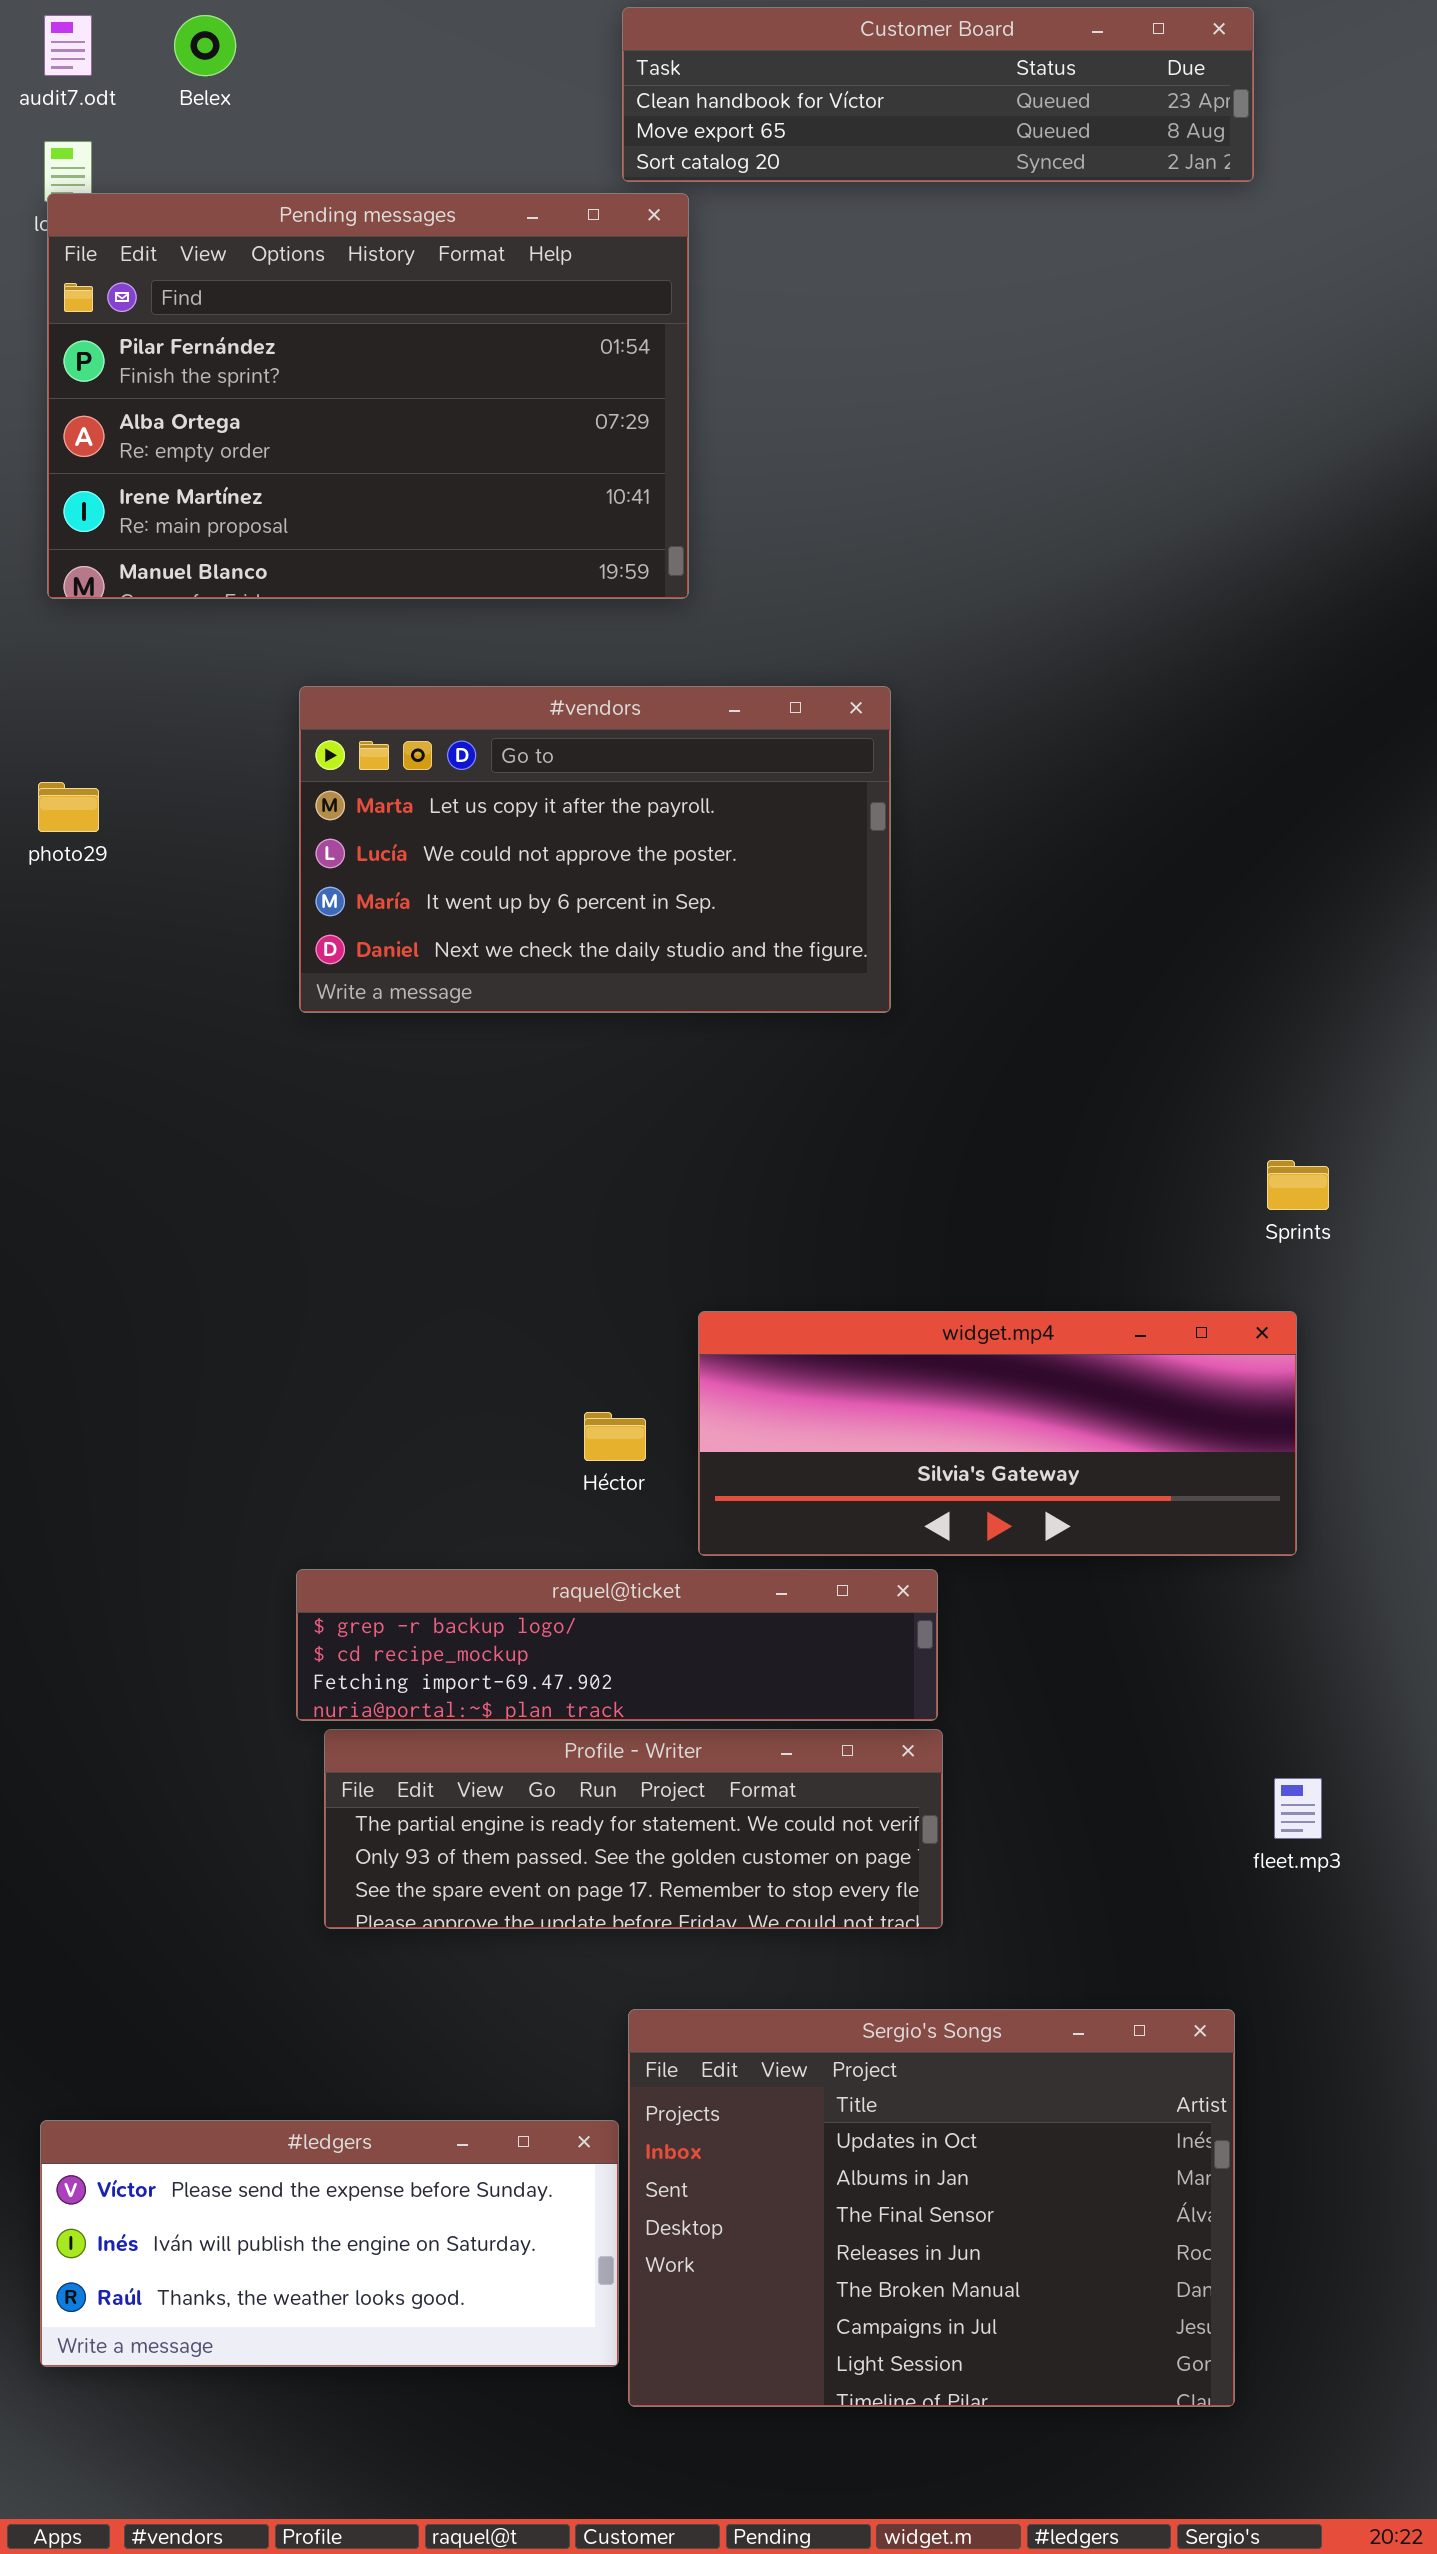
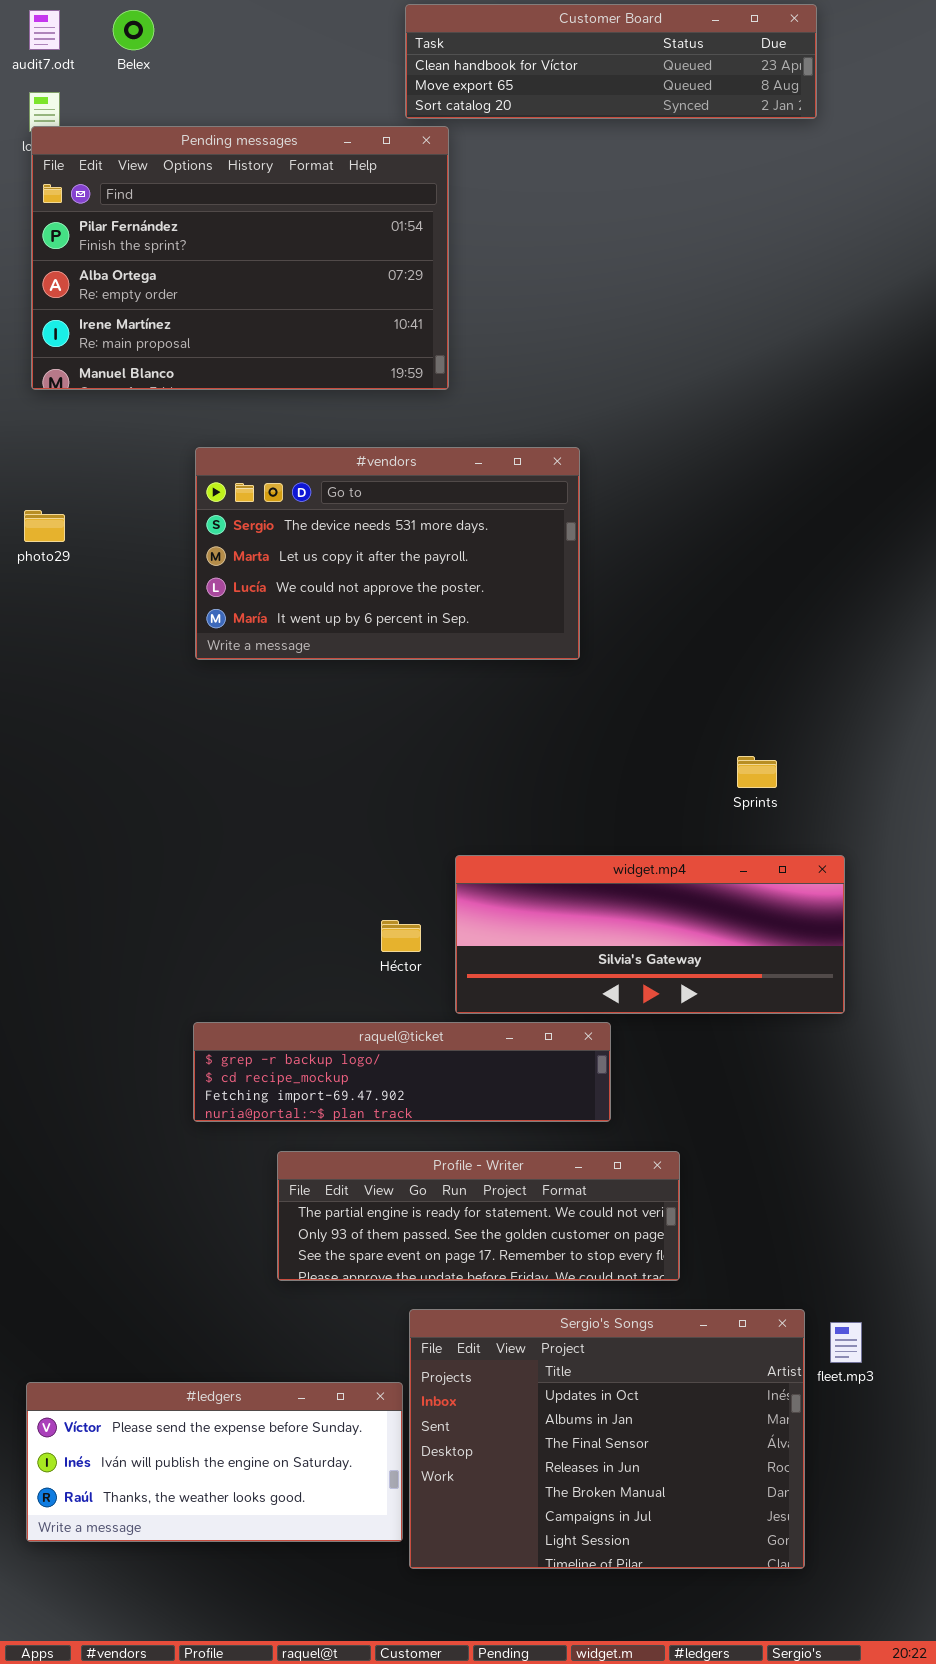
#vendors: [299,686,891,1013] -> [195,447,580,660], scrolled up 1 row
Sprints: [1267,1160,1329,1210] -> [737,756,777,788], moved
Profile - Writer: [324,1729,943,1929] -> [277,1151,680,1281], moved
fleet.mp3: [1274,1778,1322,1839] -> [830,1322,862,1363], moved

